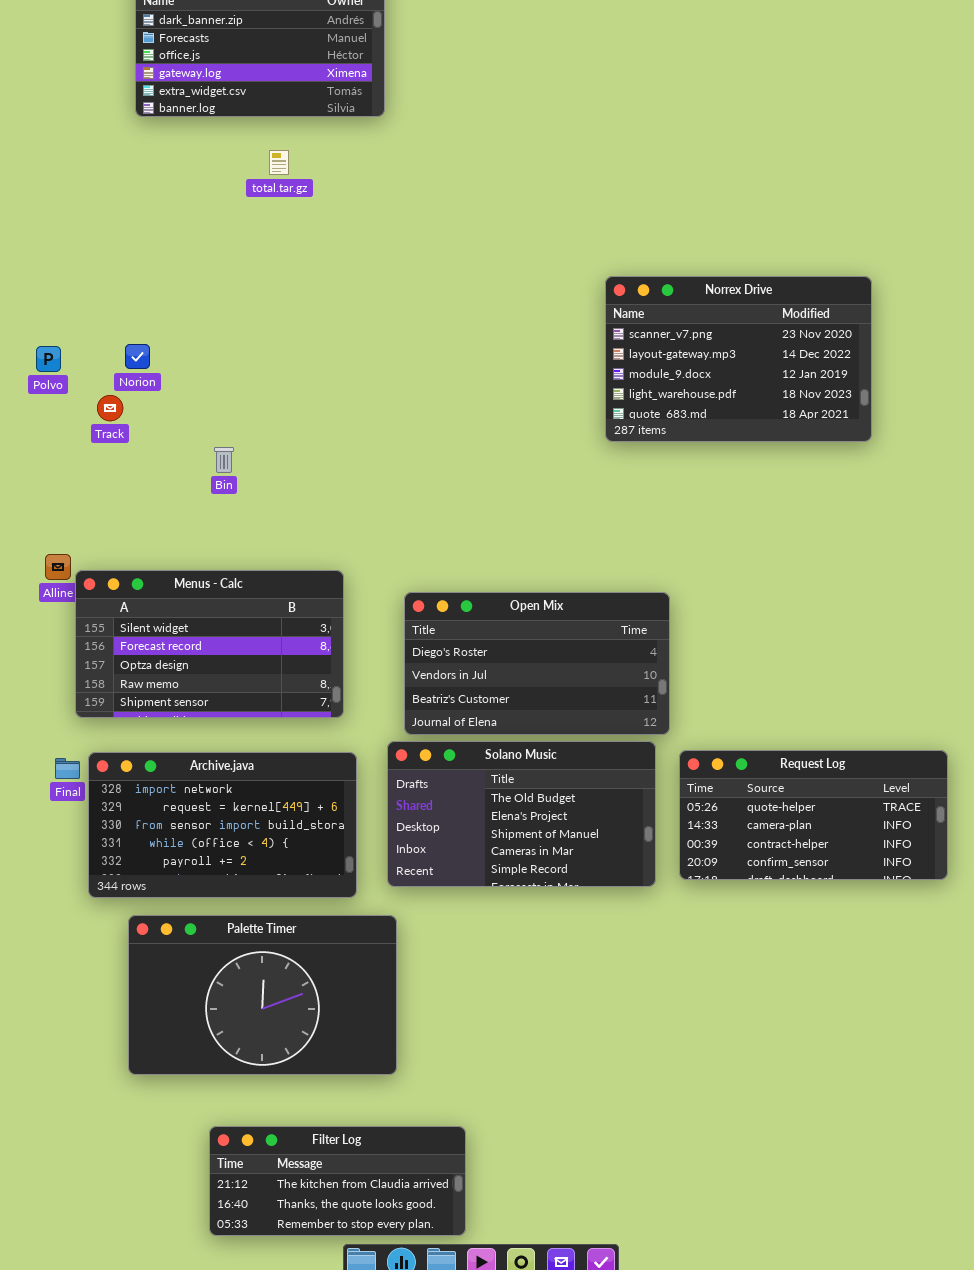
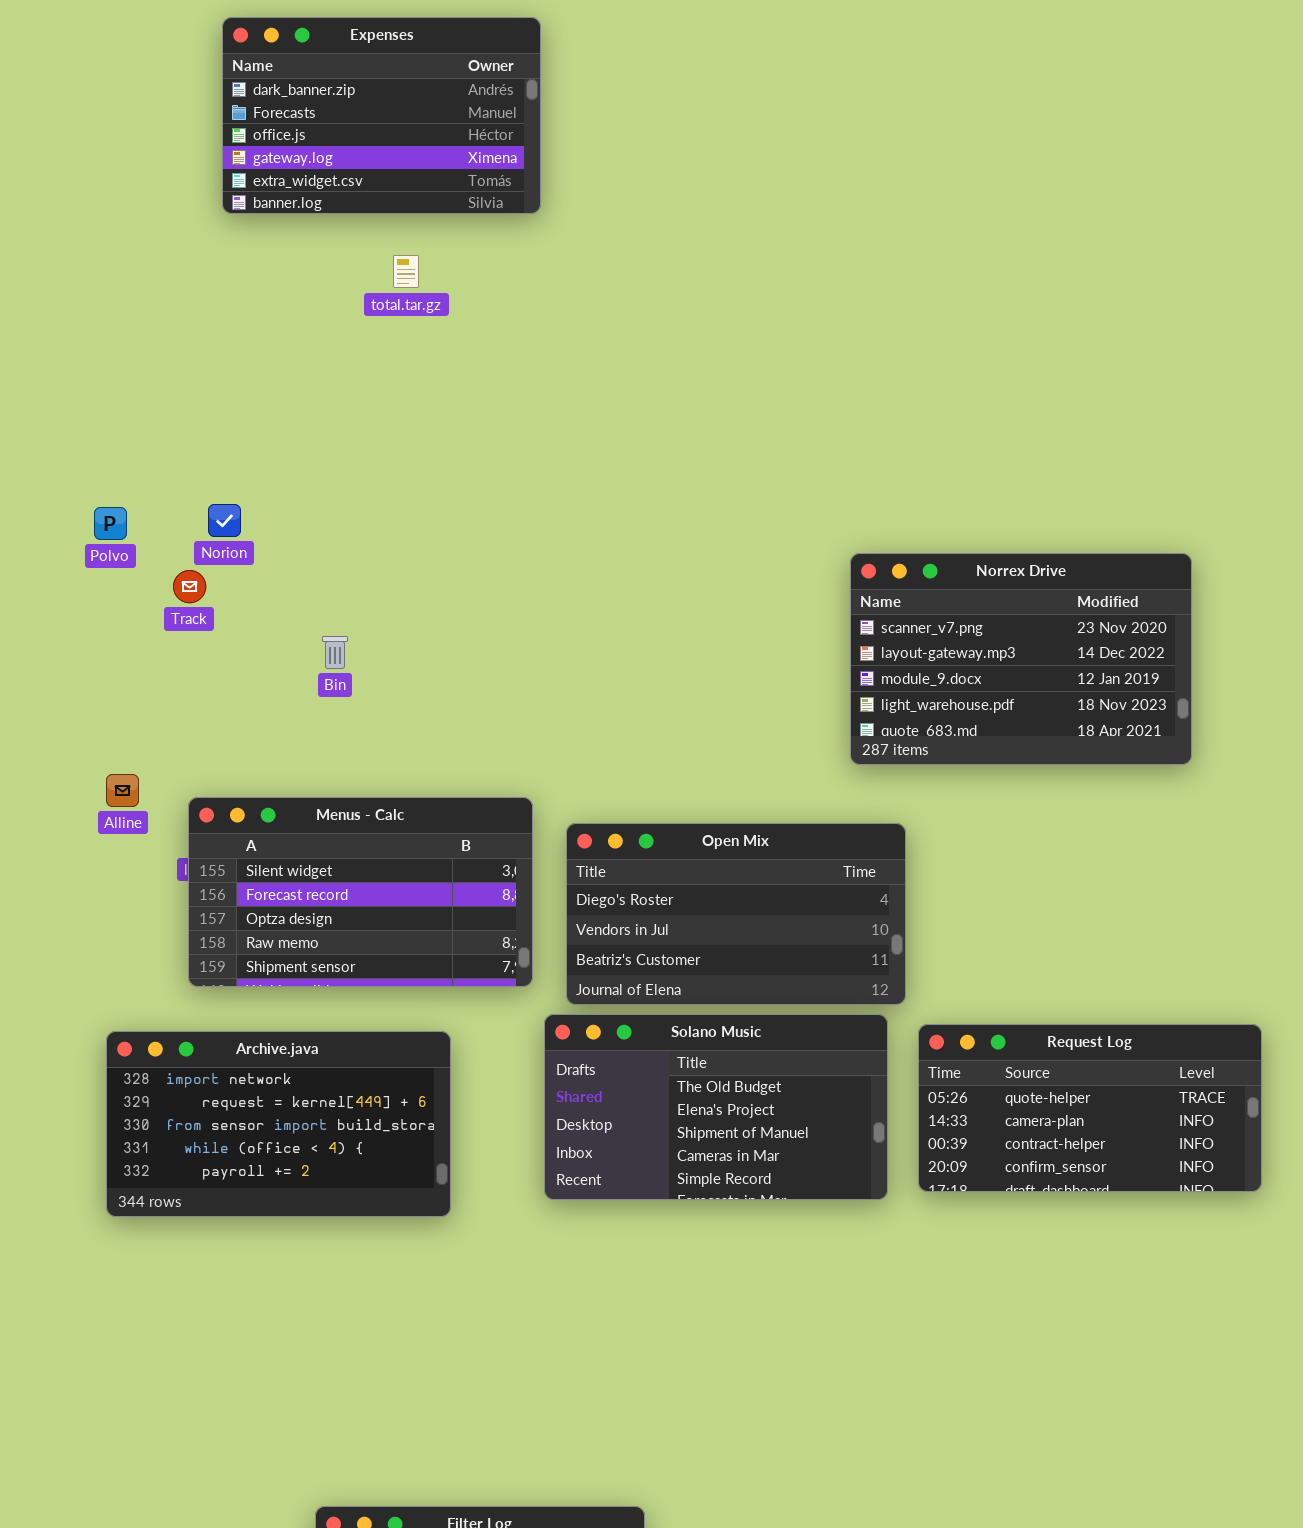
Norrex Drive: [605,276,872,442] -> [850,553,1192,765], moved
Menus - Calc: [75,570,344,718] -> [188,797,533,987], moved
Archive.java: [88,752,357,898] -> [106,1031,451,1217], moved
Palette Timer: [128,915,397,1075] -> none, closed

